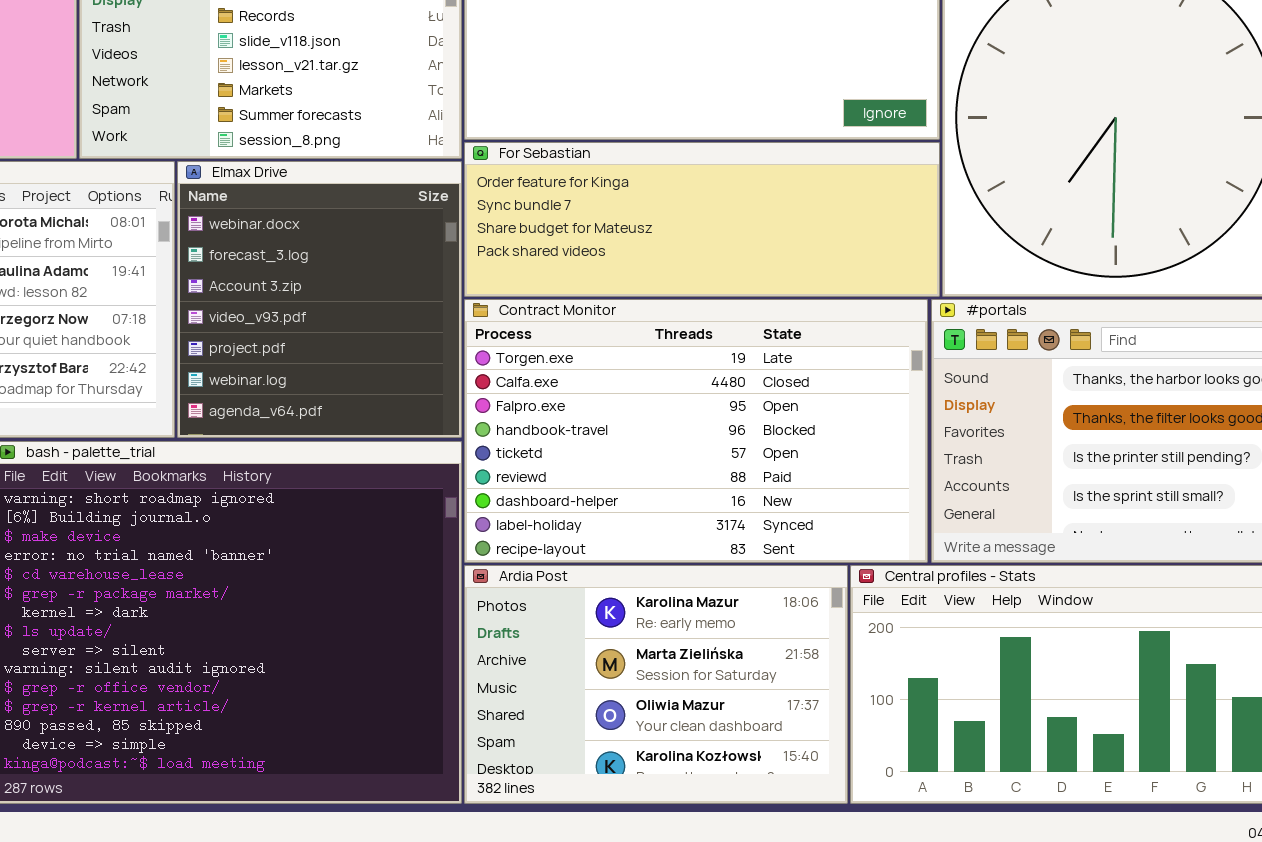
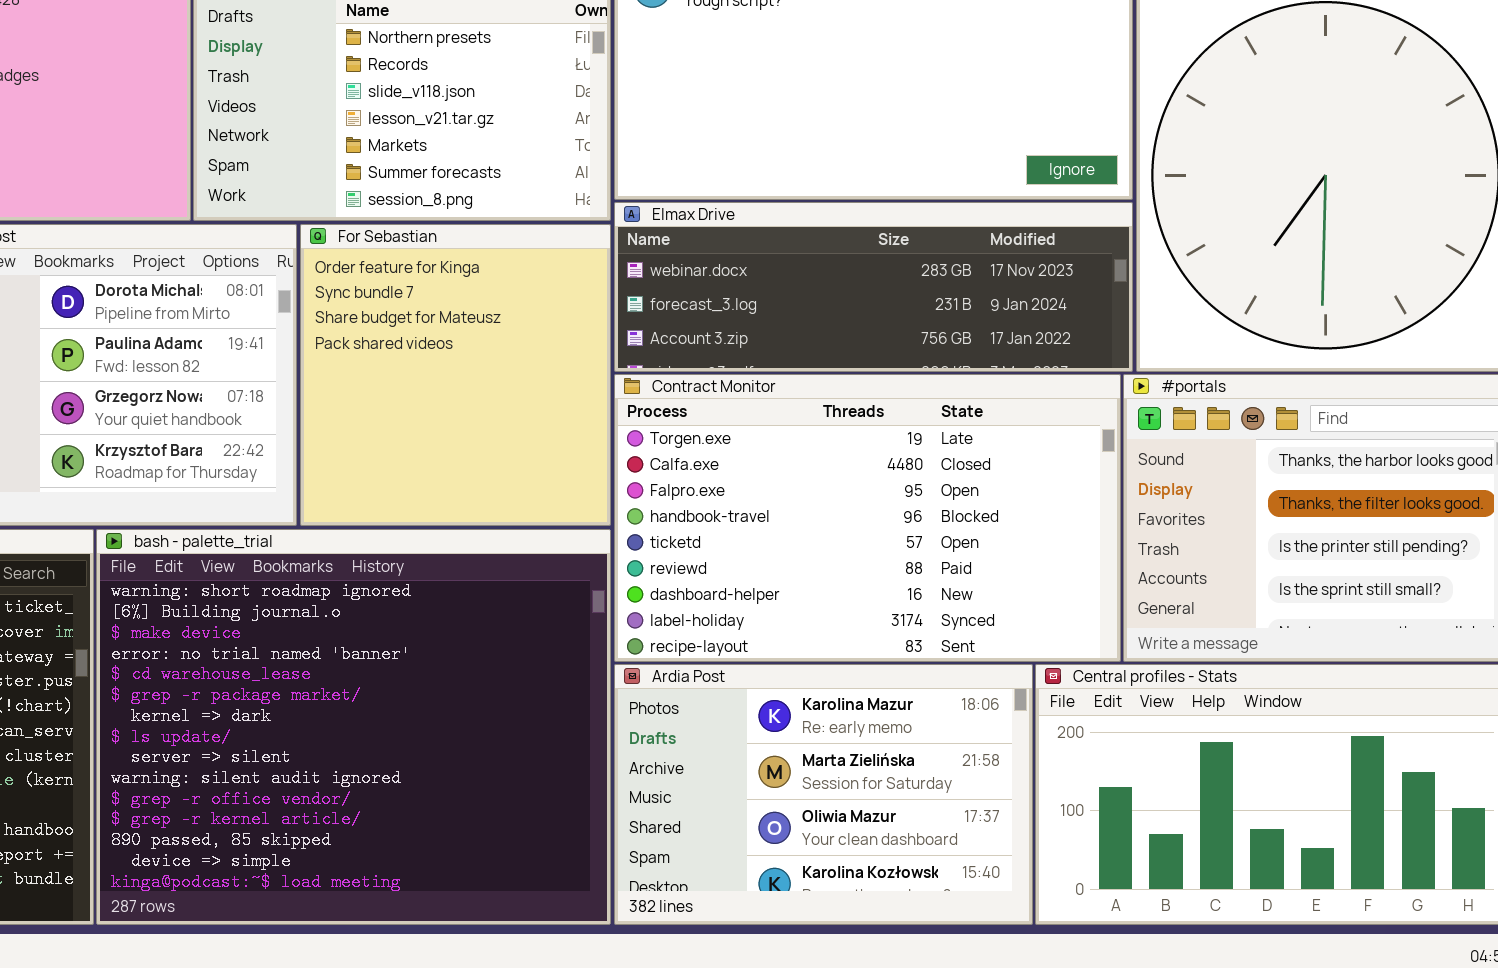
For Sebastian: [464,142,940,297] -> [300,224,611,526], moved, resized
Elmax Drive: [177,161,462,438] -> [614,202,1133,372], moved, resized

